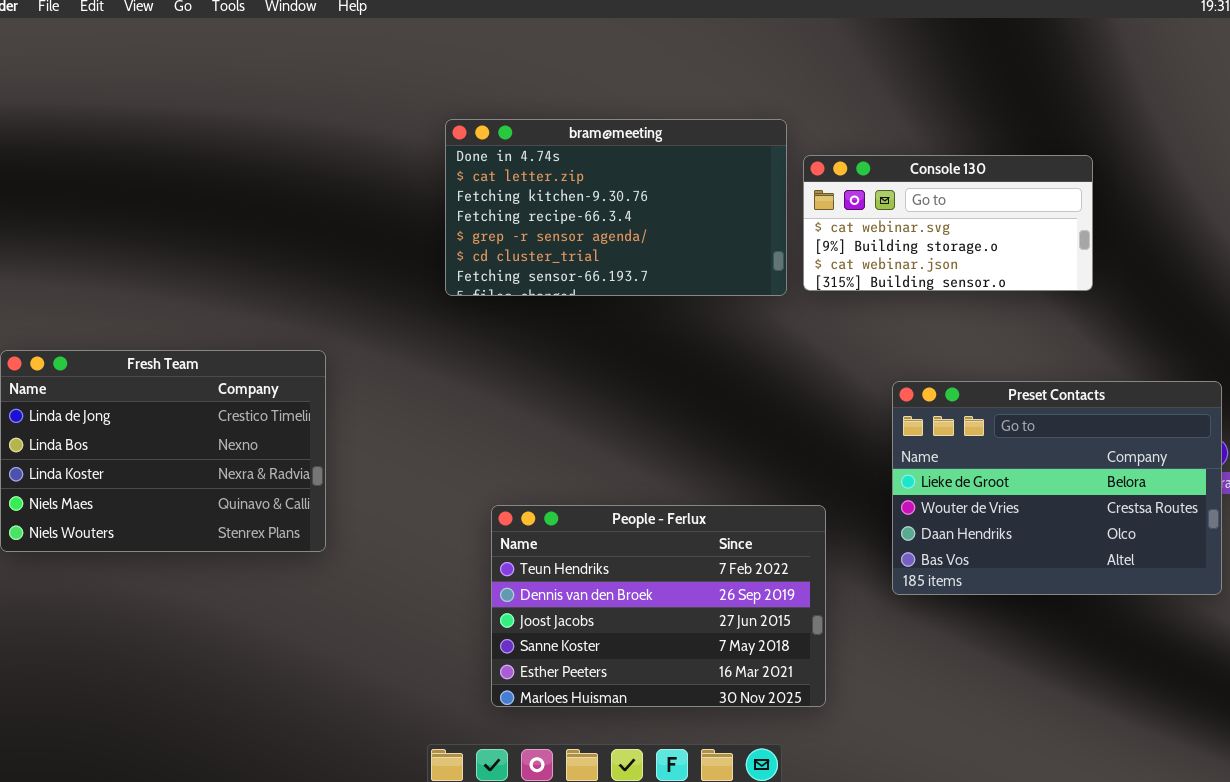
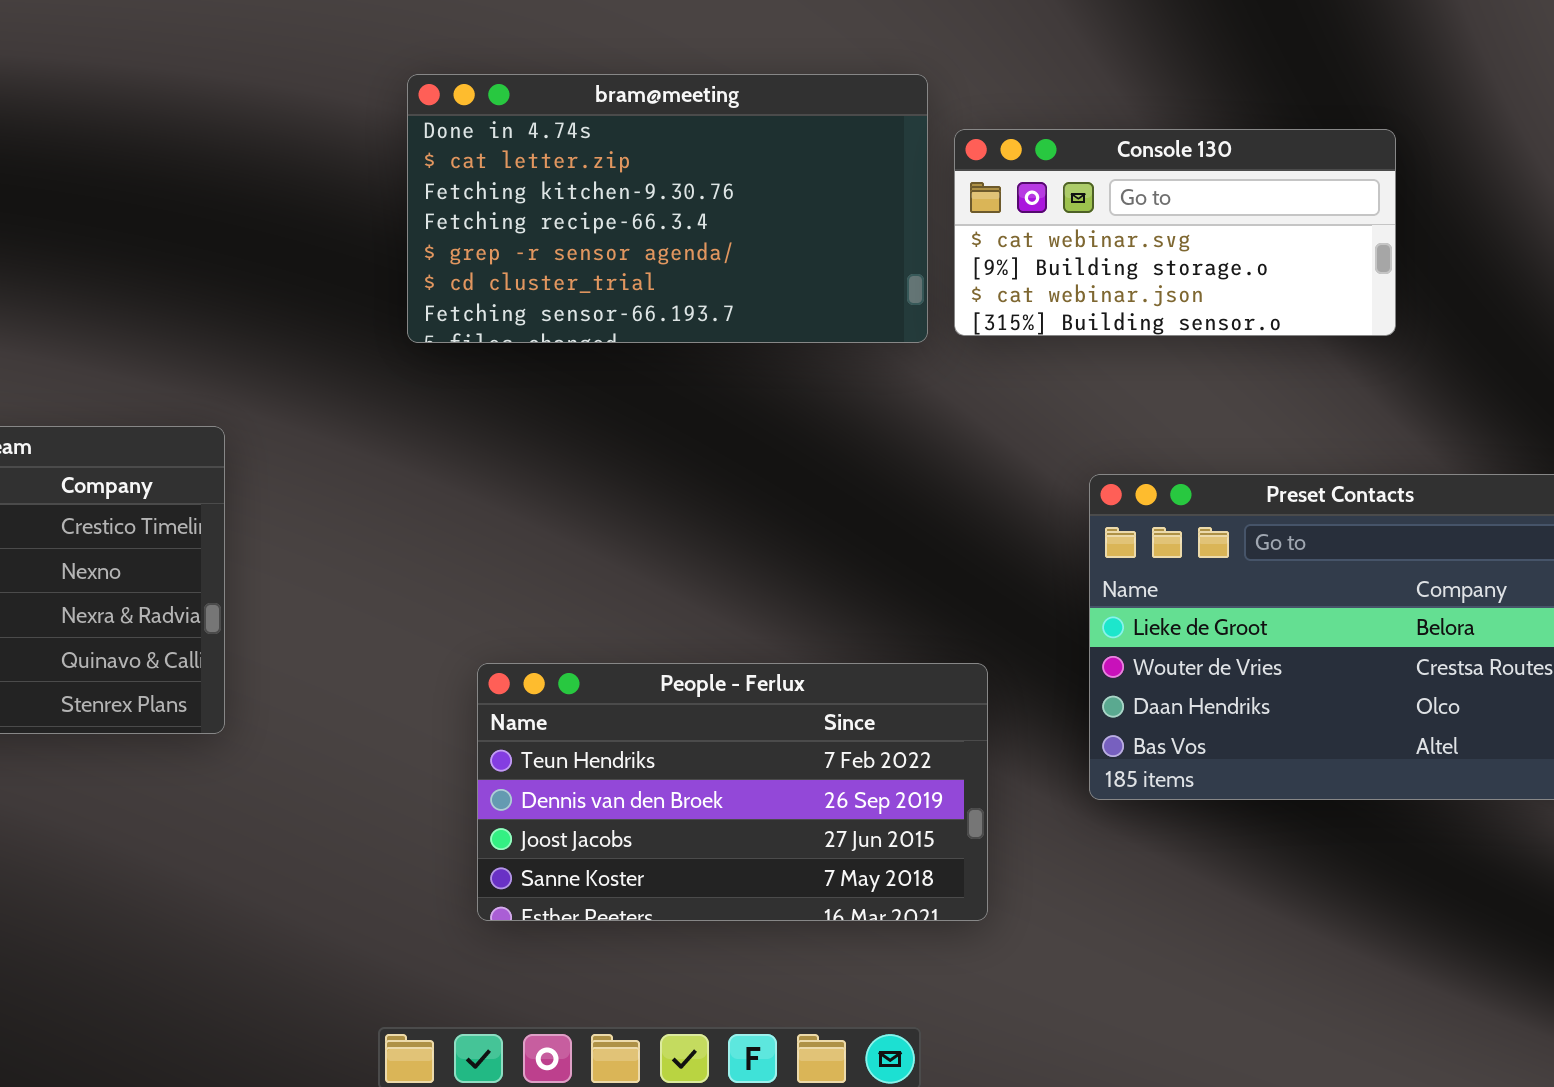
People - Ferlux: [491,505,826,707] -> [477,663,988,921], resized

